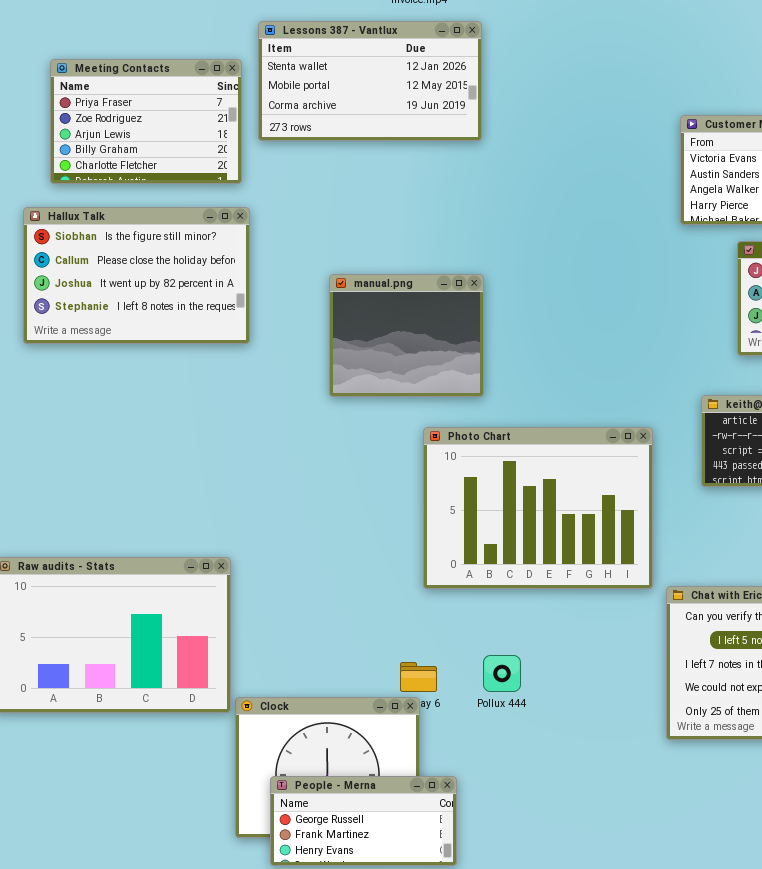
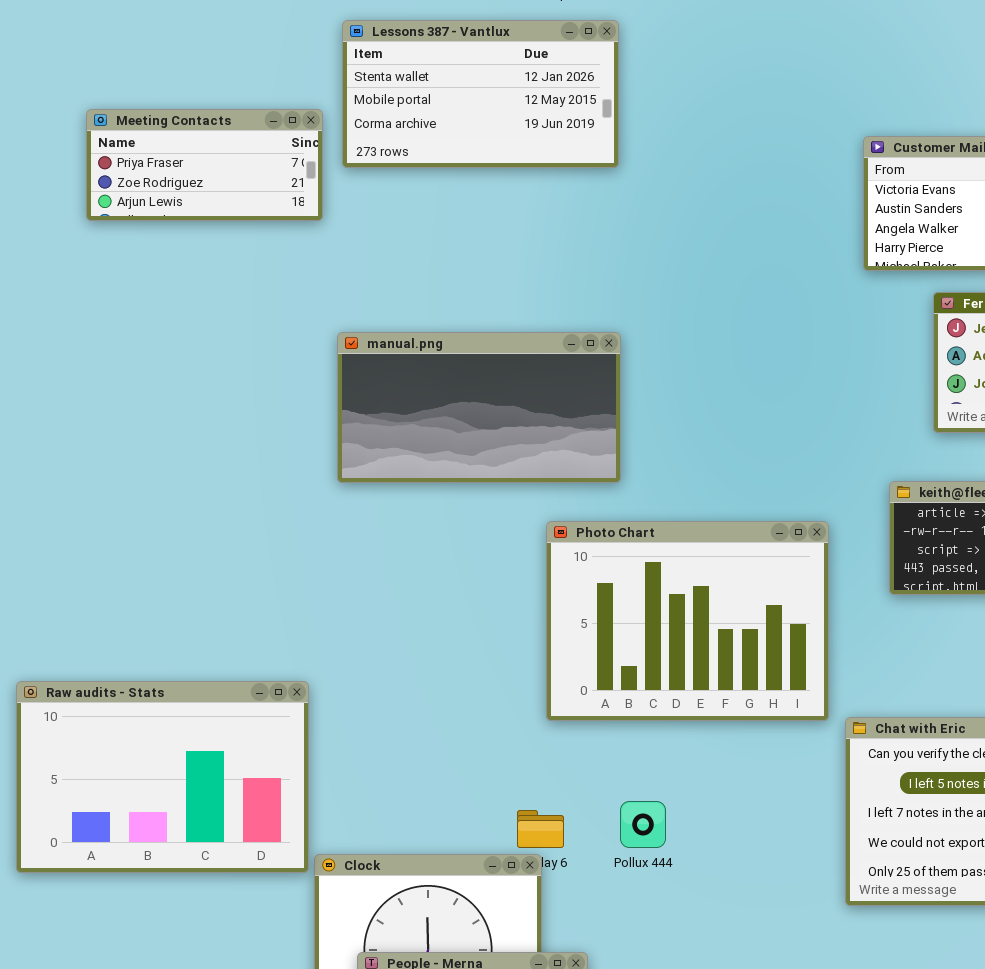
Meeting Contacts: [50,59,242,184] -> [86,109,323,221], resized
Hallux Talk: [23,207,250,344] -> none, closed
manual.png: [329,274,484,397] -> [337,332,621,483], resized

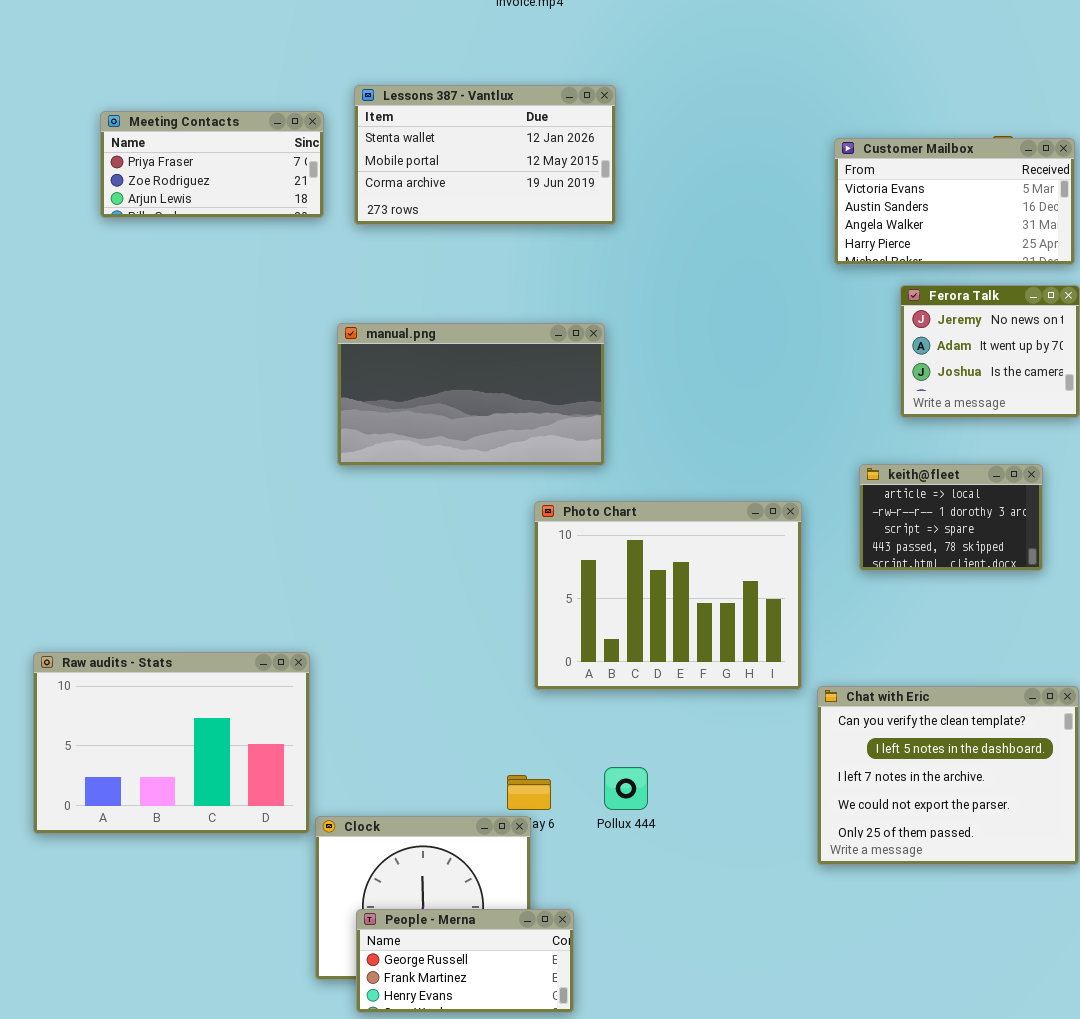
Lessons 387 - Vantlux: [342,20,619,168] -> [354,85,616,225], moved

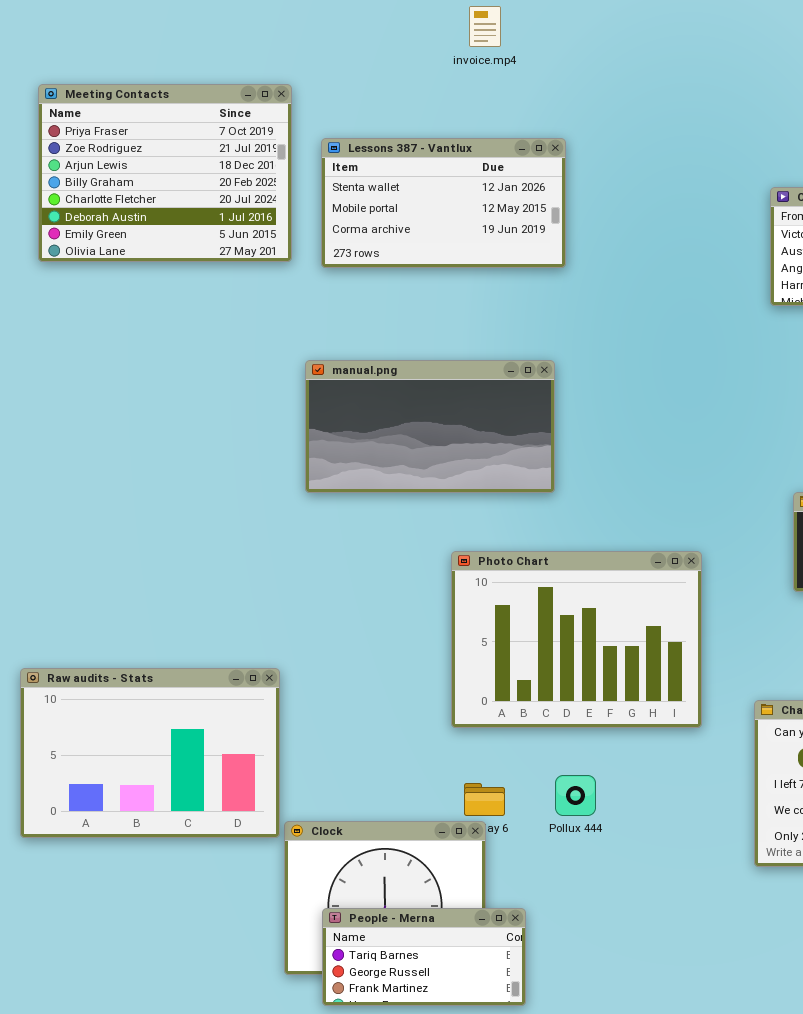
Meeting Contacts: [100,111,324,218] -> [38,84,292,262], resized
Photo Chart: [534,501,802,690] -> [451,551,702,728], moved
People - Merna: [356,909,574,1013] -> [322,908,526,1006], scrolled up 1 row

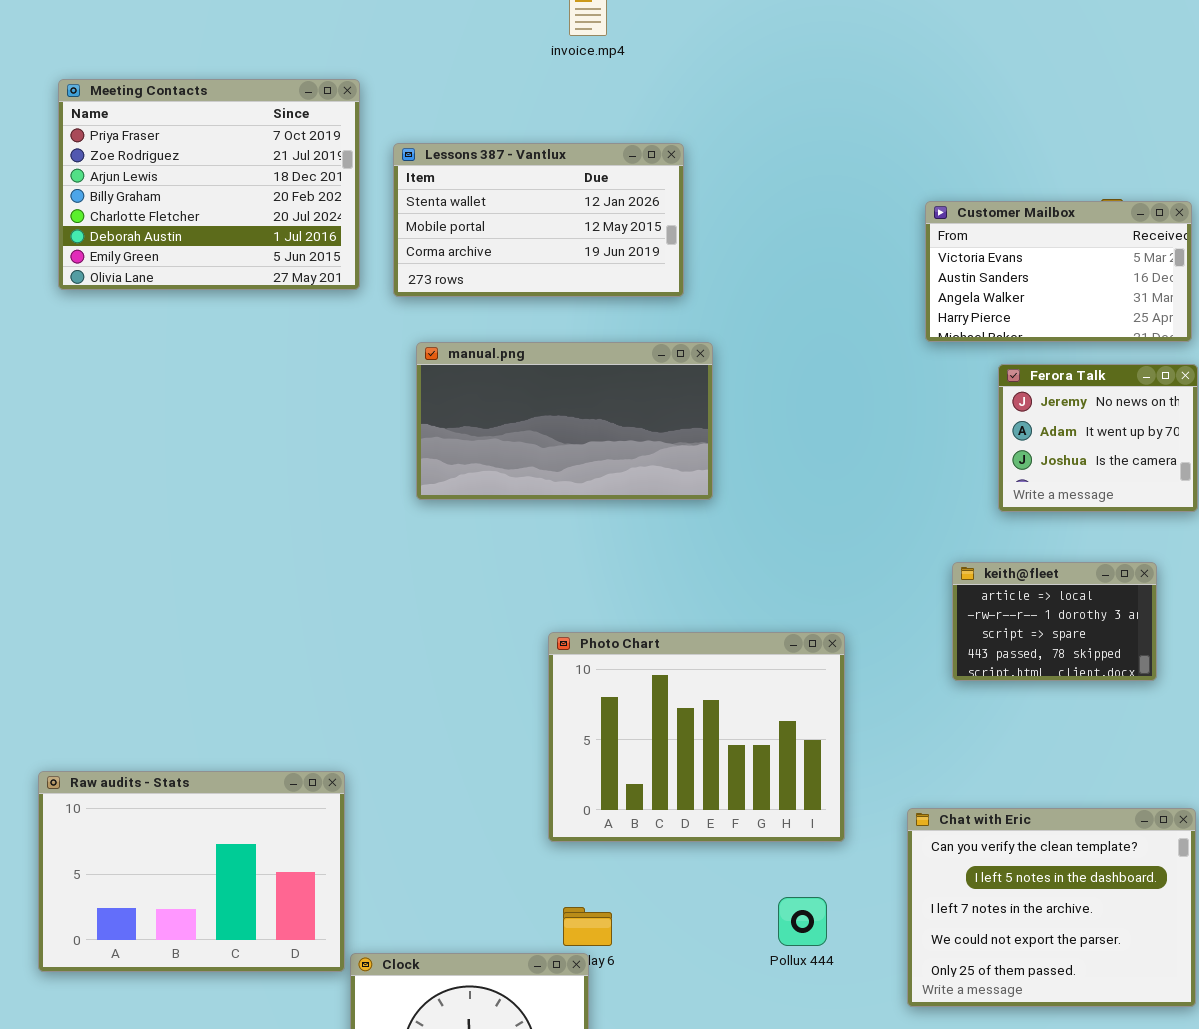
manual.png: [305,360,555,493] -> [416,342,713,500], moved
Pollux 444: [555,775,596,816] -> [778,897,827,946], moved

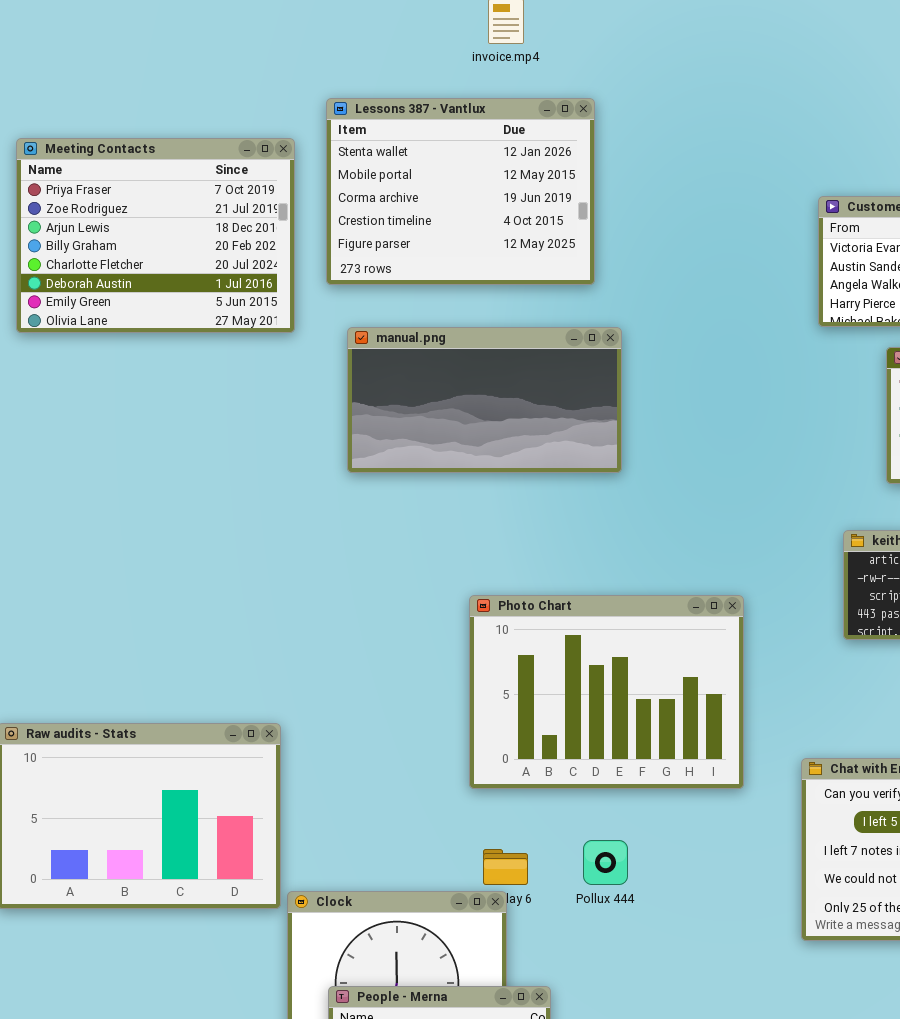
Meeting Contacts: [58,79,360,290] -> [16,138,295,333], moved
Lessons 387 - Vantlux: [393,143,684,297] -> [326,98,595,285], resized
Pollux 444: [778,897,827,946] -> [583,840,628,885], moved

